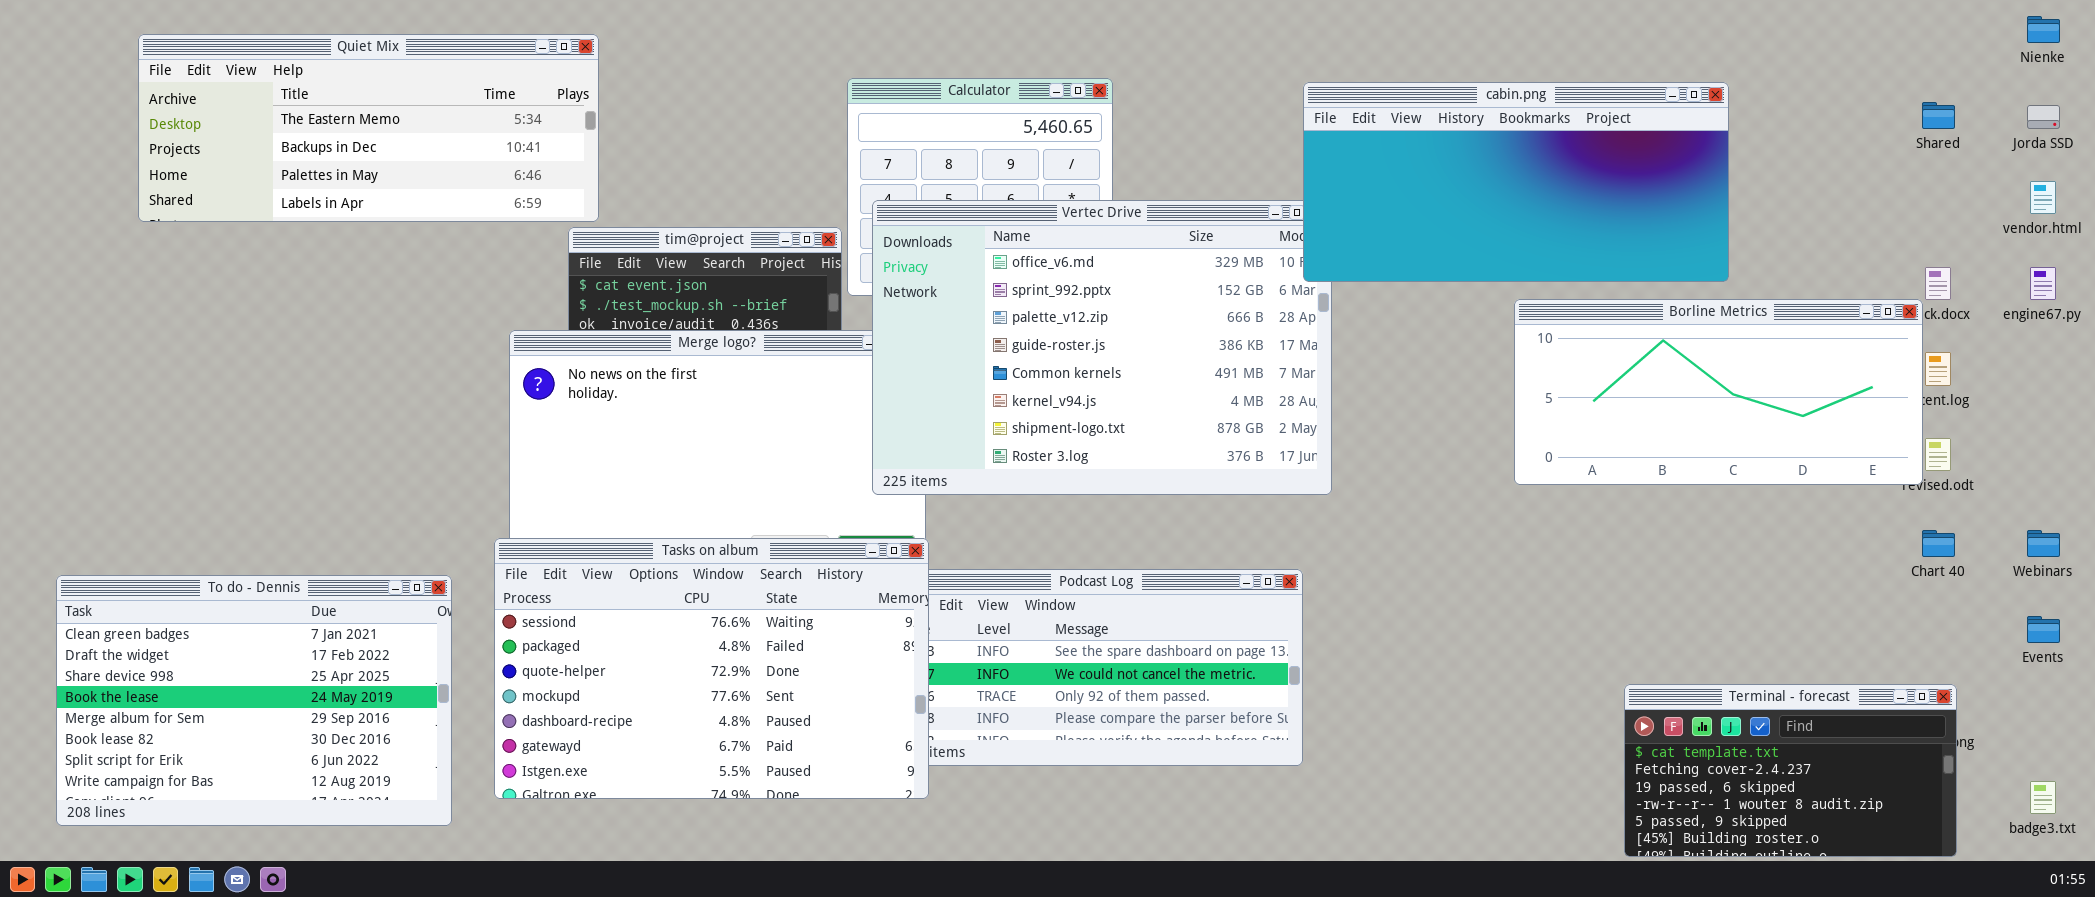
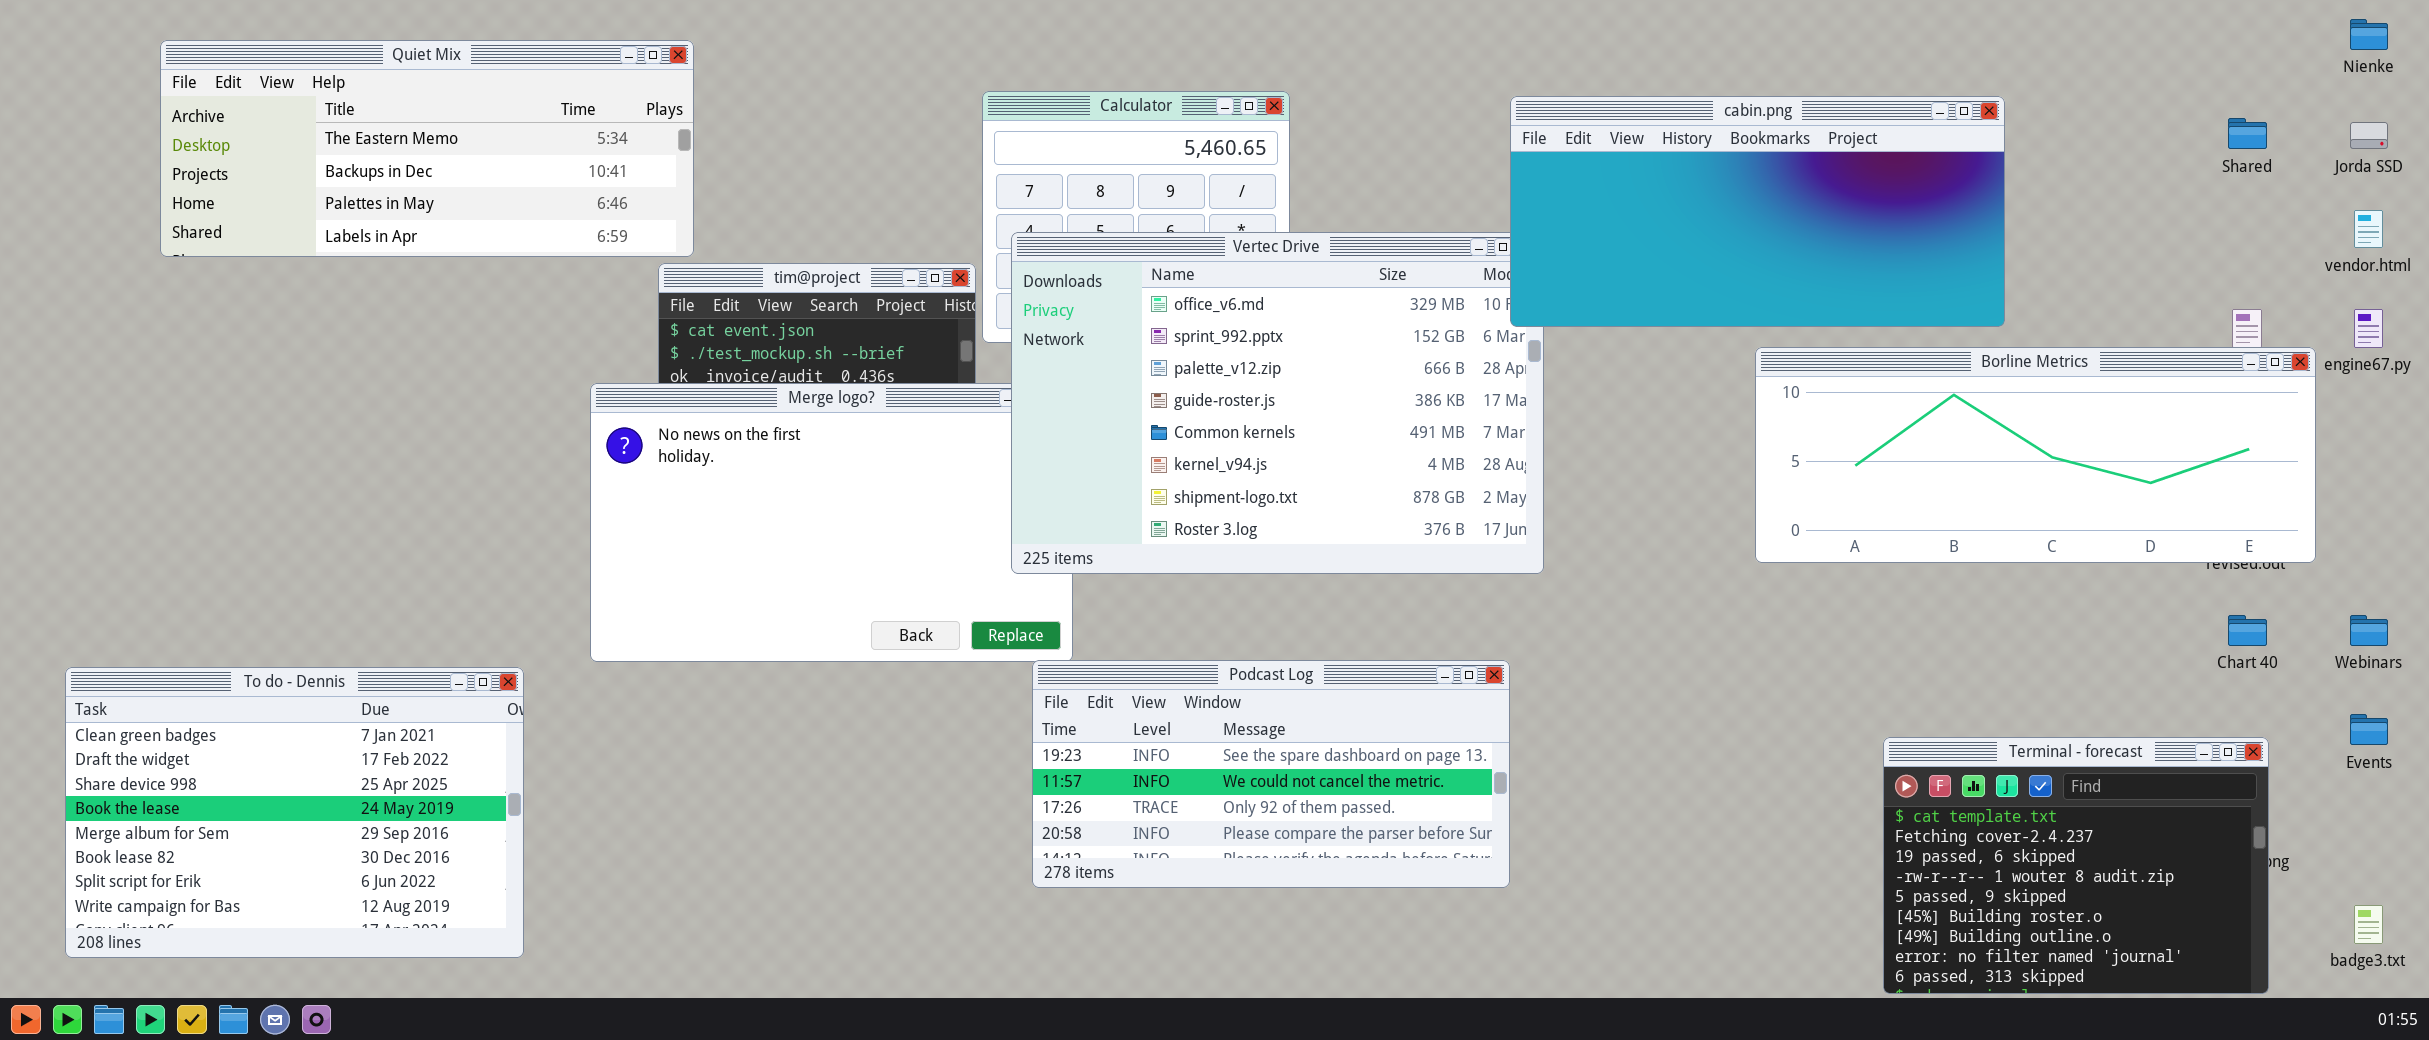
Borline Metrics: [1514,299,1923,485] -> [1755,347,2316,563], resized
Tasks on album: [494,538,929,799] -> none, closed
Terminal - forecast: [1624,684,1957,857] -> [1883,737,2269,994], resized

